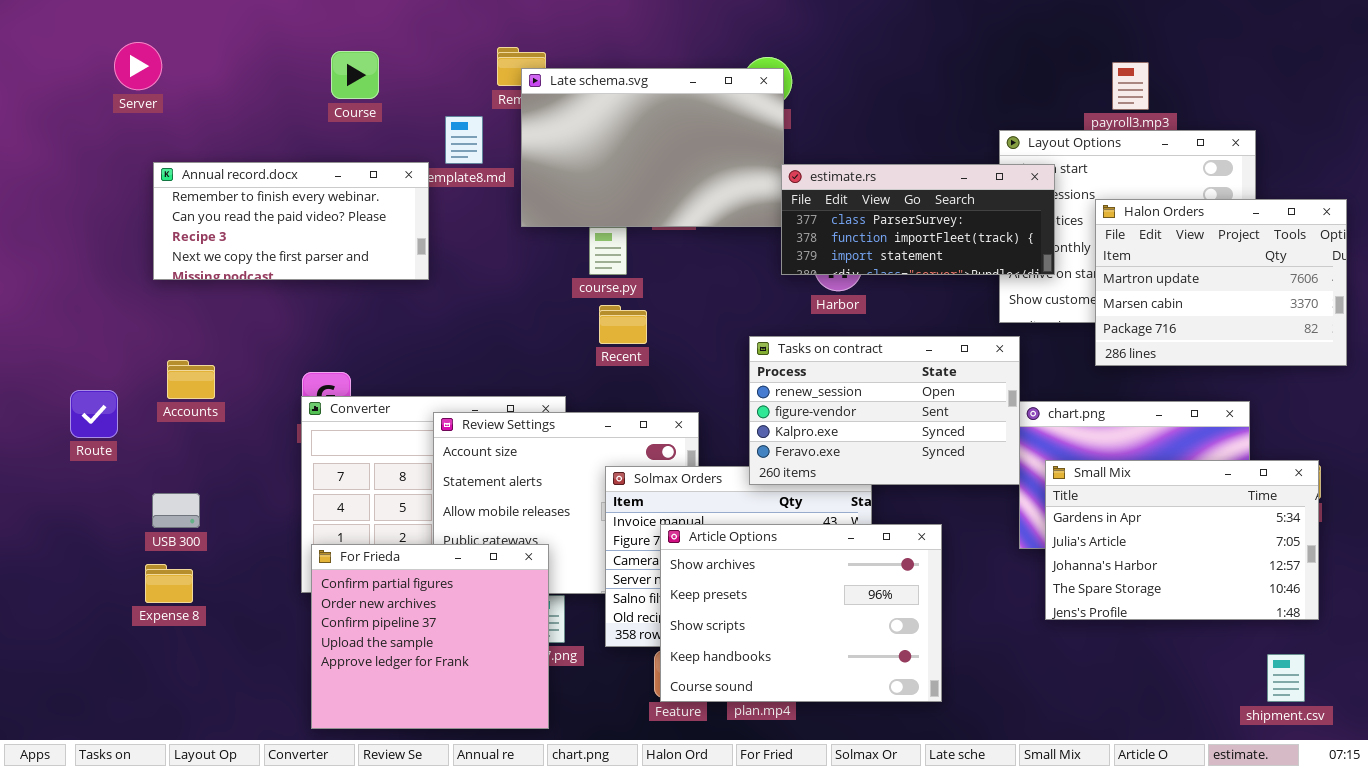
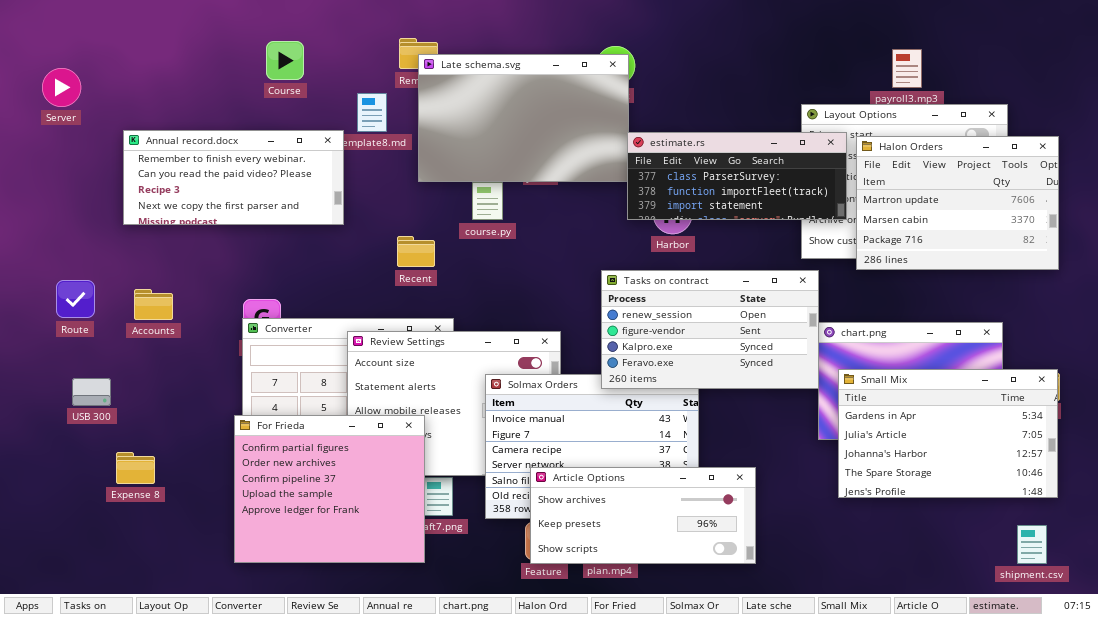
Server: [114,42,162,90] -> [42,68,81,107], moved
Halon Orders: [1095,199,1347,366] -> [856,136,1059,270], moved
Recent: [599,305,647,344] -> [397,236,435,267], moved
Route: [70,390,118,438] -> [56,280,95,318], moved
USB 300: [152,493,200,528] -> [72,378,111,406], moved
Article Options: [660,524,942,702] -> [530,467,756,564], resized
For Frieda: [311,544,549,729] -> [234,415,425,563], moved

